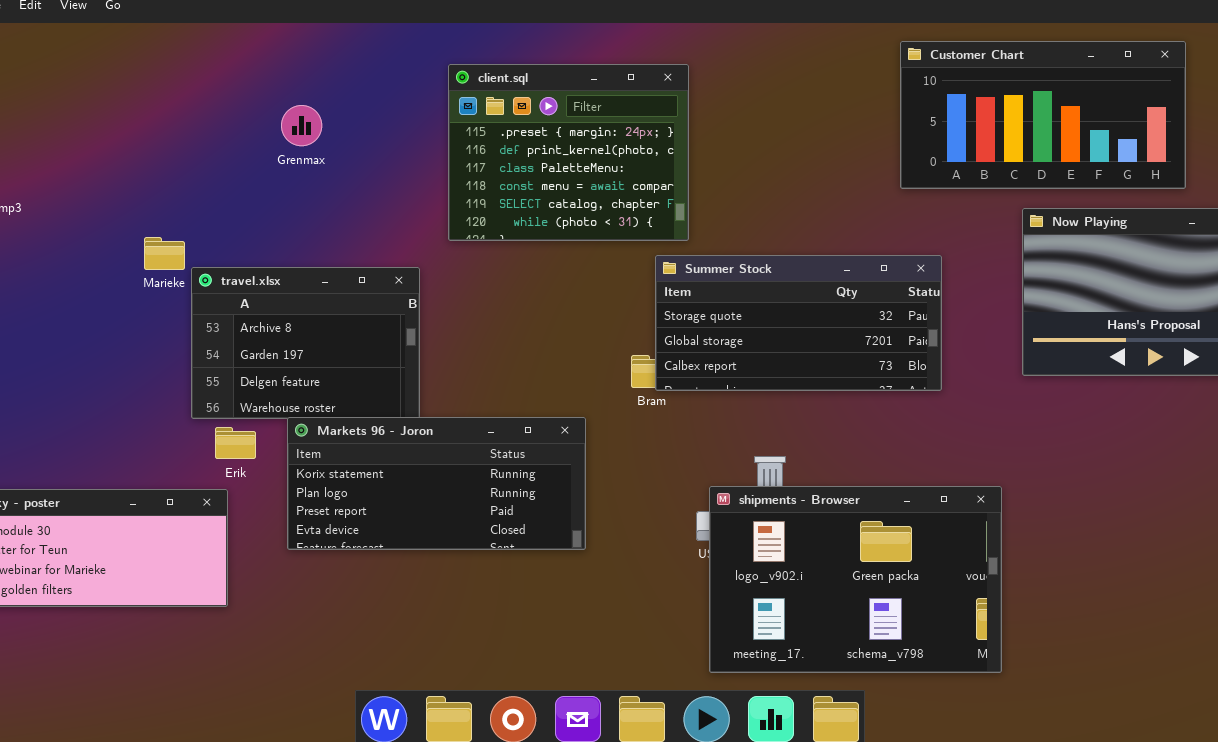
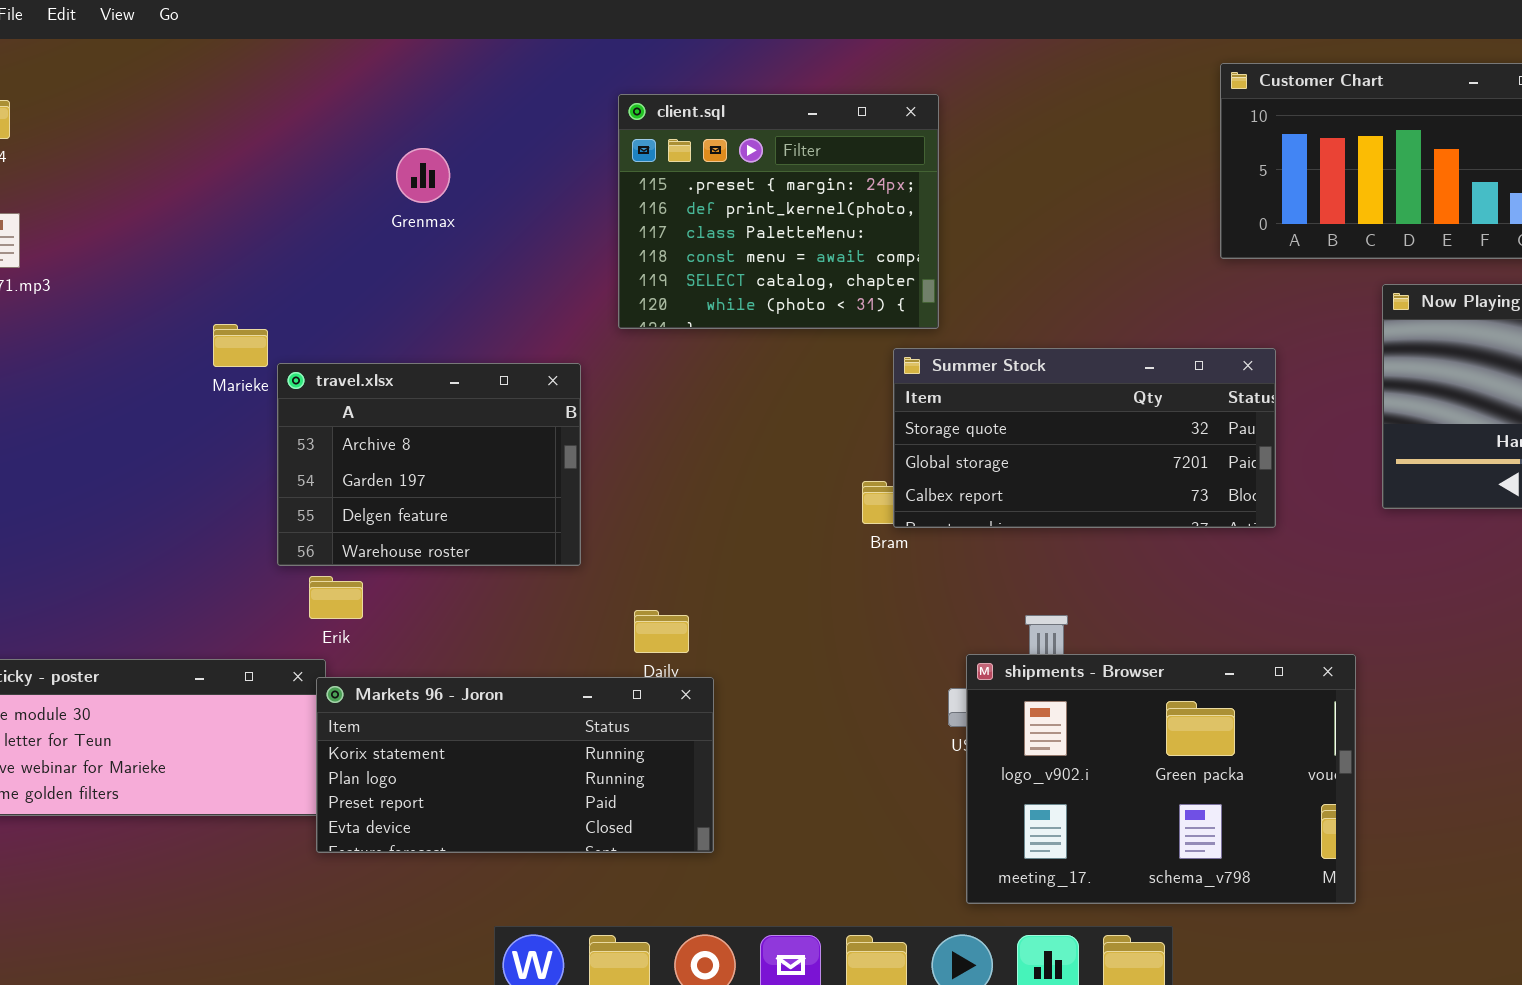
Markets 96 - Joron: [287,417,586,550] -> [316,677,714,853], moved

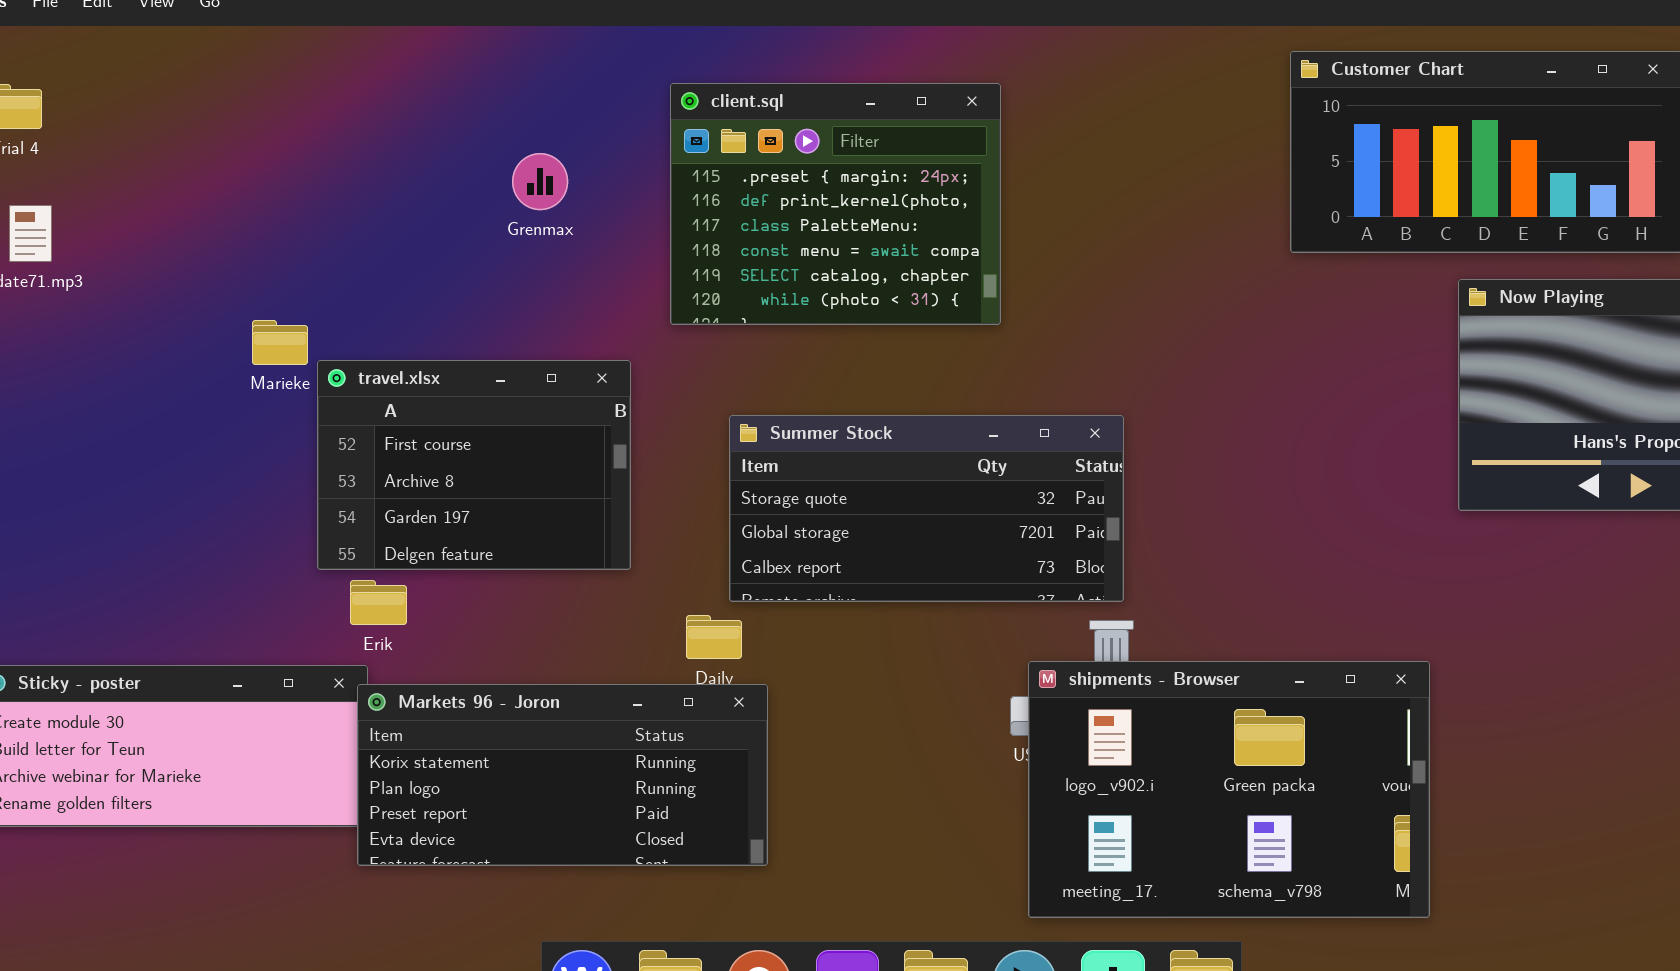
Grenmax: [396,148,450,203] -> [512,153,568,210], moved
Summer Stock: [893,348,1276,528] -> [729,415,1124,602], moved
travel.xlsx: [277,363,581,566] -> [317,360,631,570], scrolled up 1 row

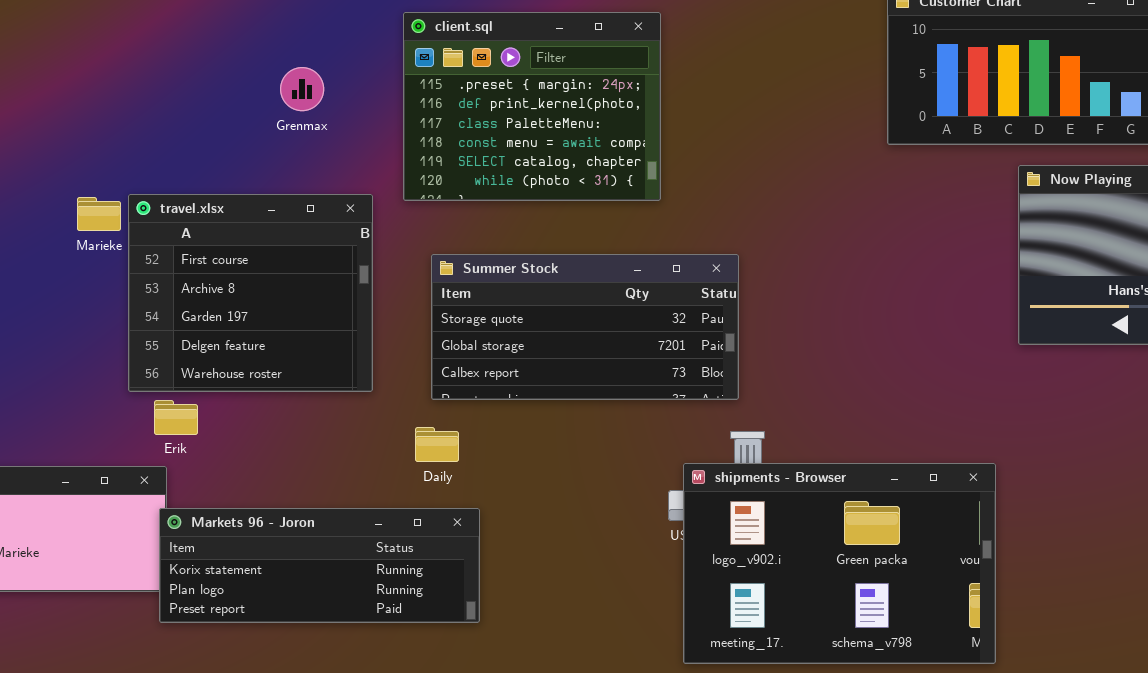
travel.xlsx: [317,360,631,570] -> [128,194,373,392], resized
Summer Stock: [729,415,1124,602] -> [431,254,739,400], moved
Markets 96 - Joron: [357,684,768,866] -> [159,508,480,623], resized

